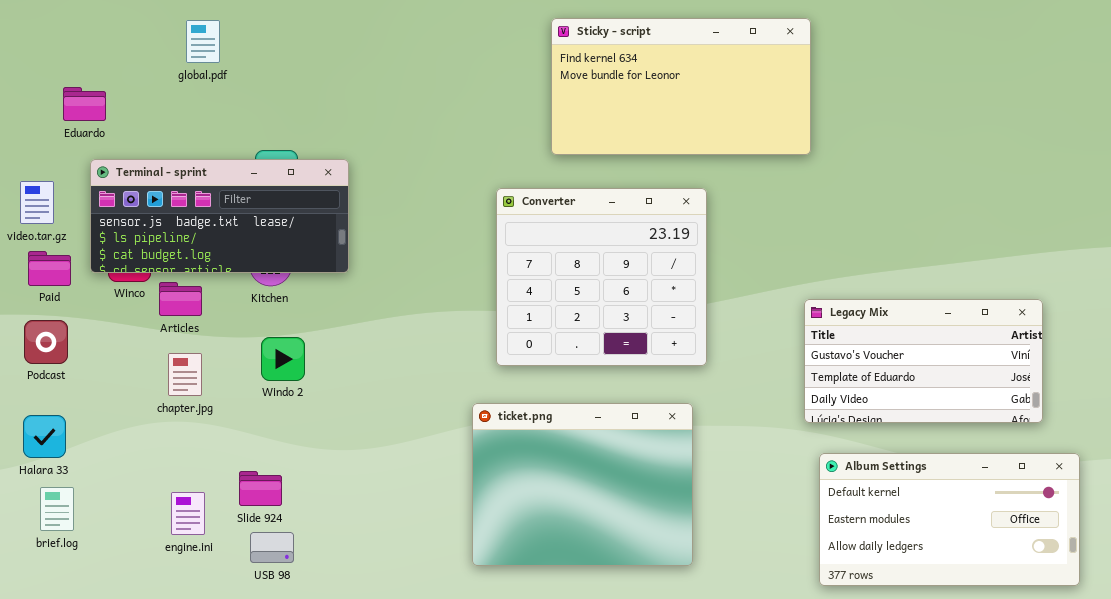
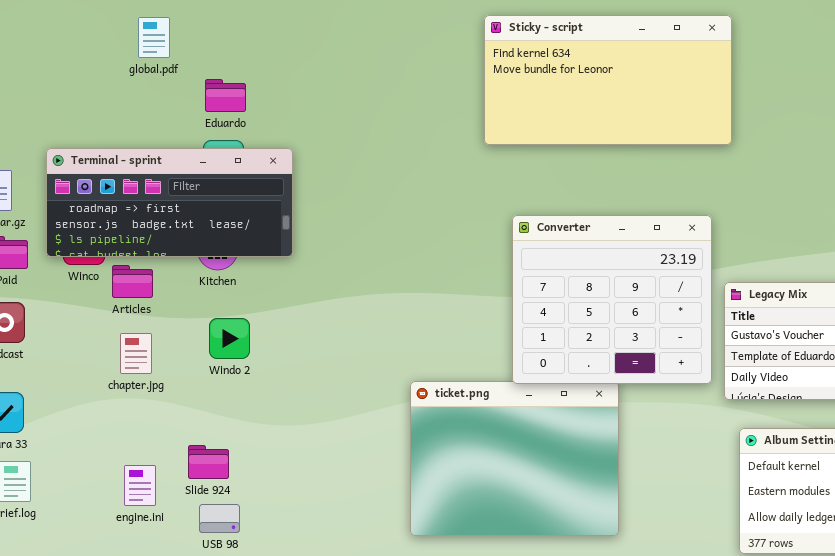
Eduardo: [63,87,106,121] -> [205,79,246,112], moved
Terminal - sprint: [90,159,349,273] -> [46,148,293,257], scrolled up 1 row
Converter: [496,188,707,366] -> [512,215,712,384], moved

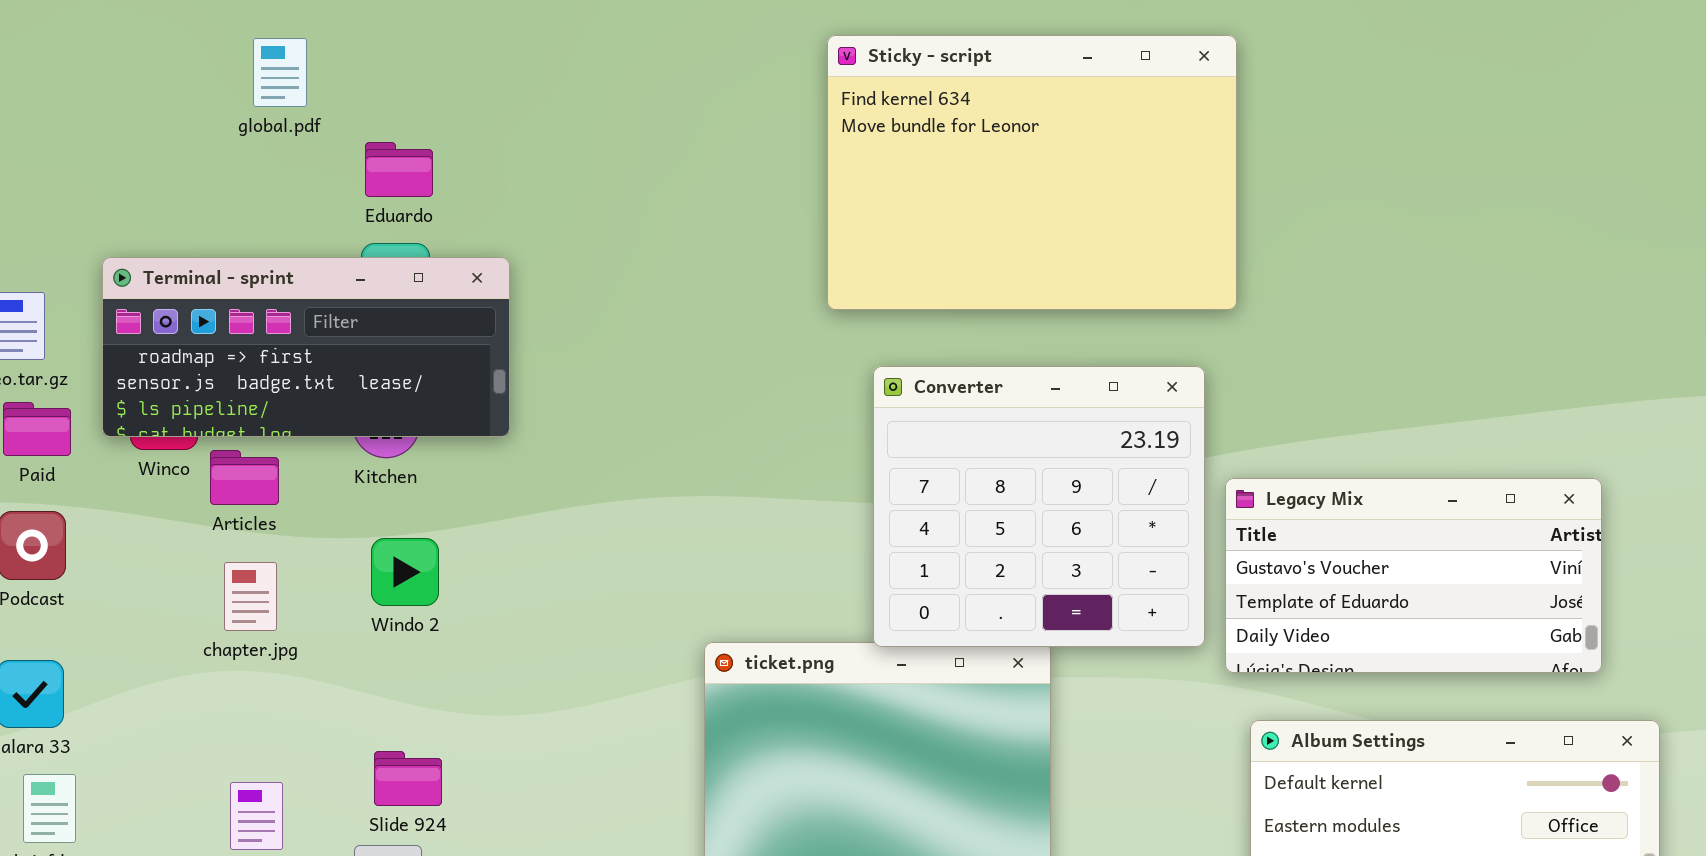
Sticky - script: [484,15,732,145] -> [827,35,1237,310], resized
Slide 924: [188,445,229,479] -> [374,751,442,806], moved

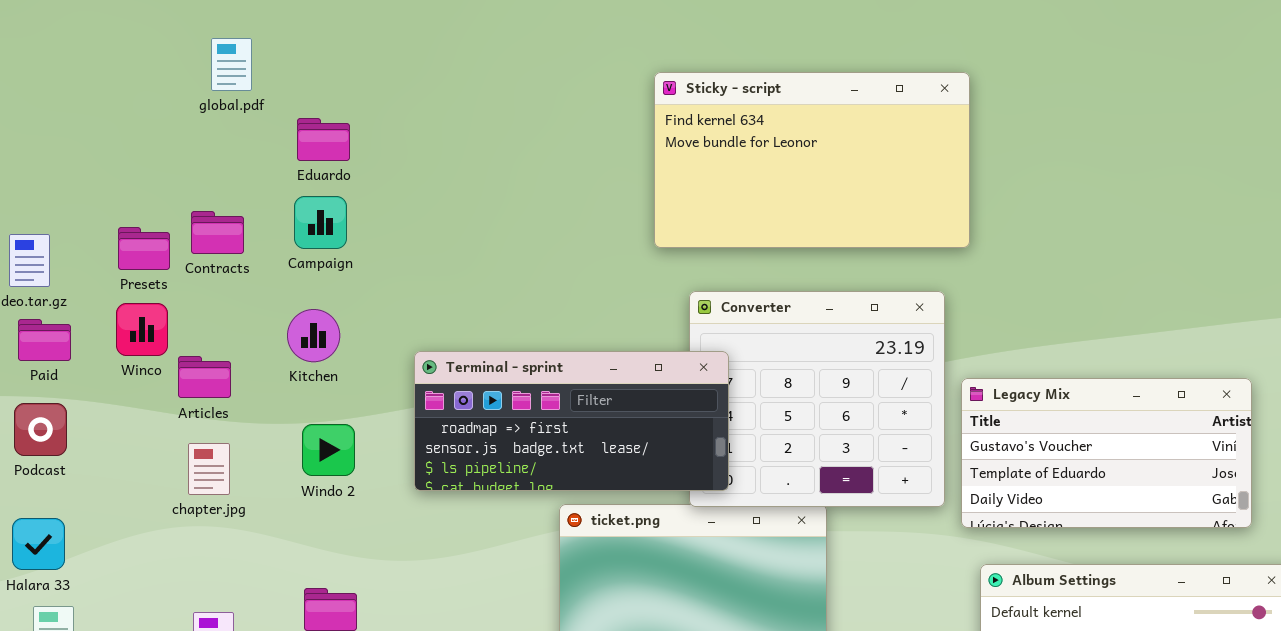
Sticky - script: [827,35,1237,310] -> [654,72,970,248], resized
Terminal - sprint: [102,257,510,437] -> [414,351,729,491], moved

